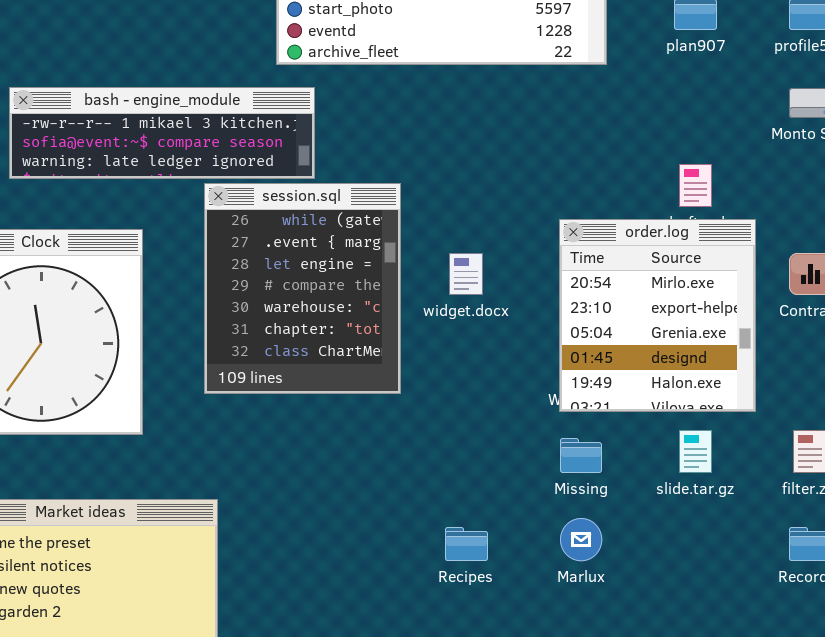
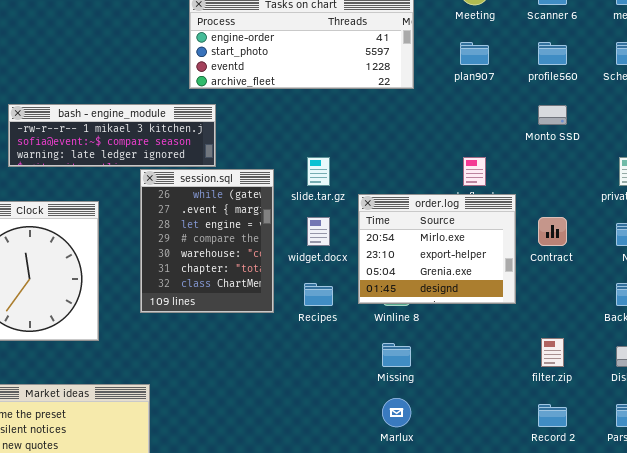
order.log: [559,219,756,412] -> [358,194,516,304], resized
slide.tar.gz: [679,430,712,473] -> [307,157,330,186], moved
Recipes: [445,527,488,561] -> [304,283,333,306], moved

